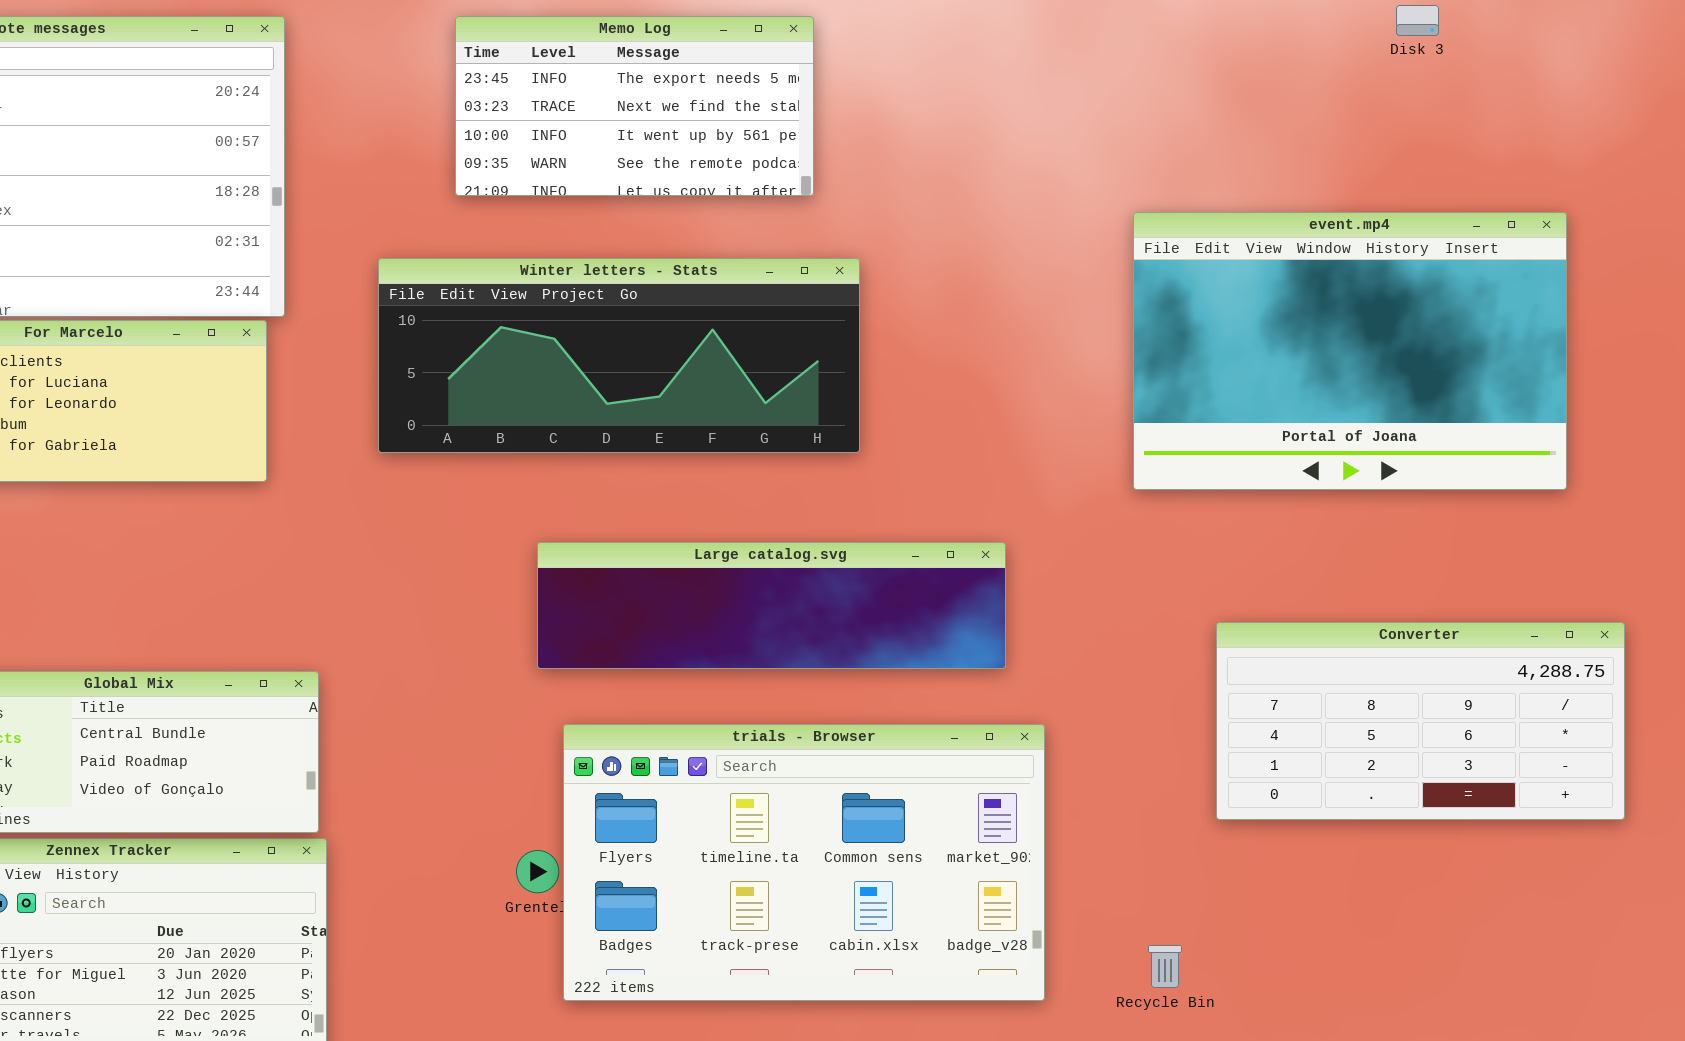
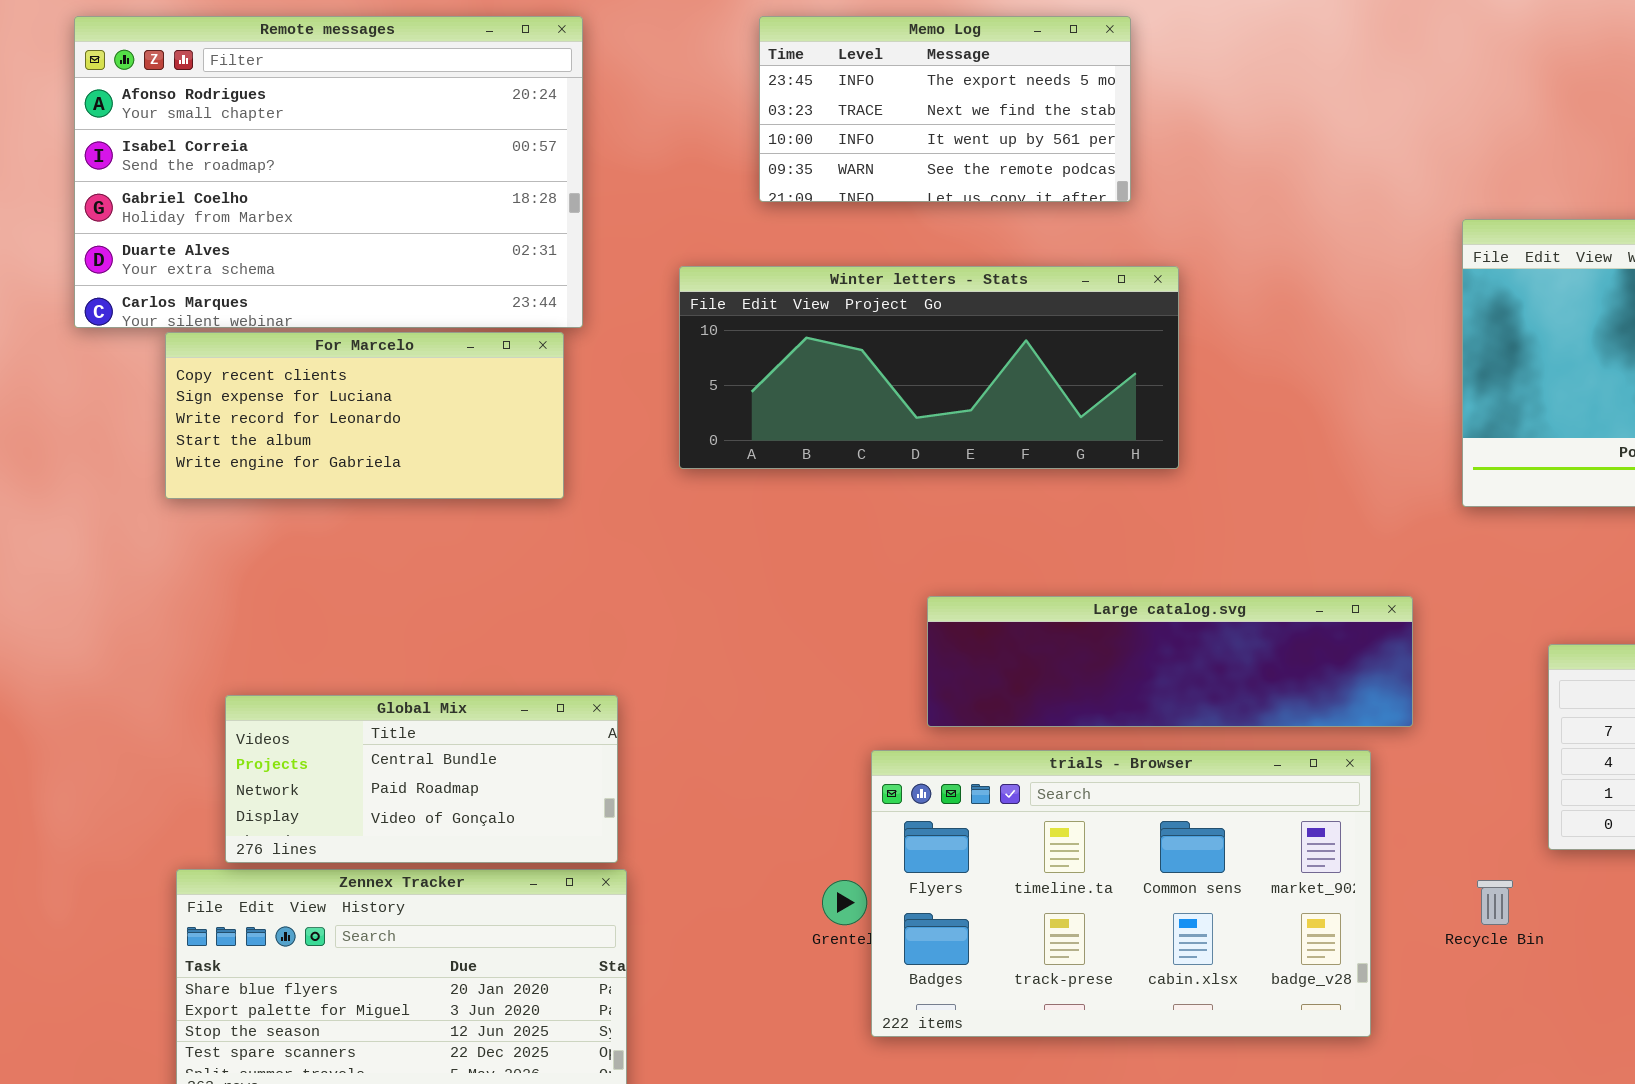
Large catalog.svg: [537,542,1006,669] -> [927,596,1413,727], moved
Recycle Bin: [1148,945,1182,988] -> [1477,880,1513,925], moved

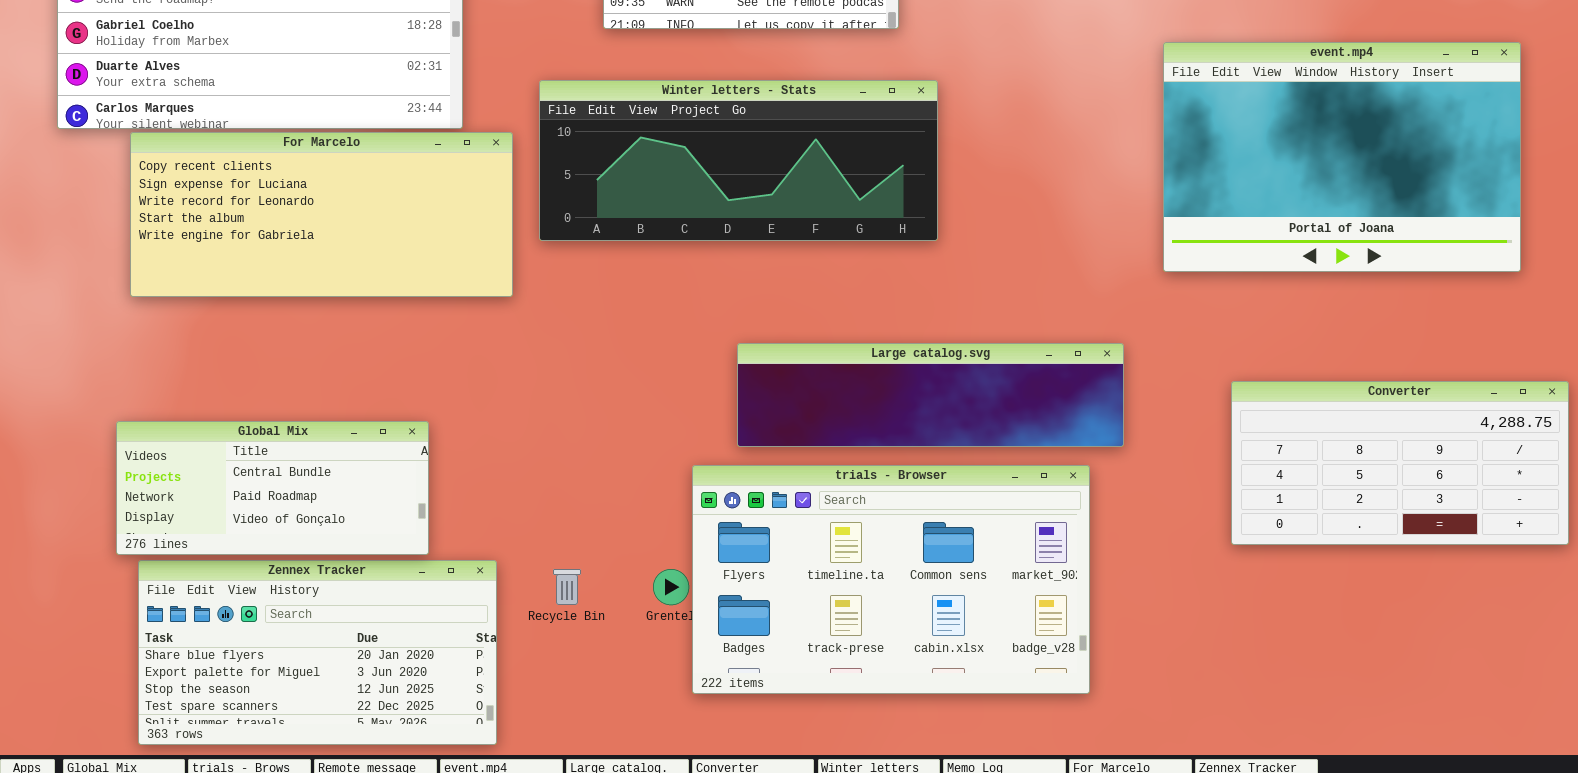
For Marcelo: [165,332,564,499] -> [130,132,513,297], resized
Global Mix: [225,695,618,863] -> [116,421,429,555], moved
Recycle Bin: [1477,880,1513,925] -> [553,569,581,605], moved

